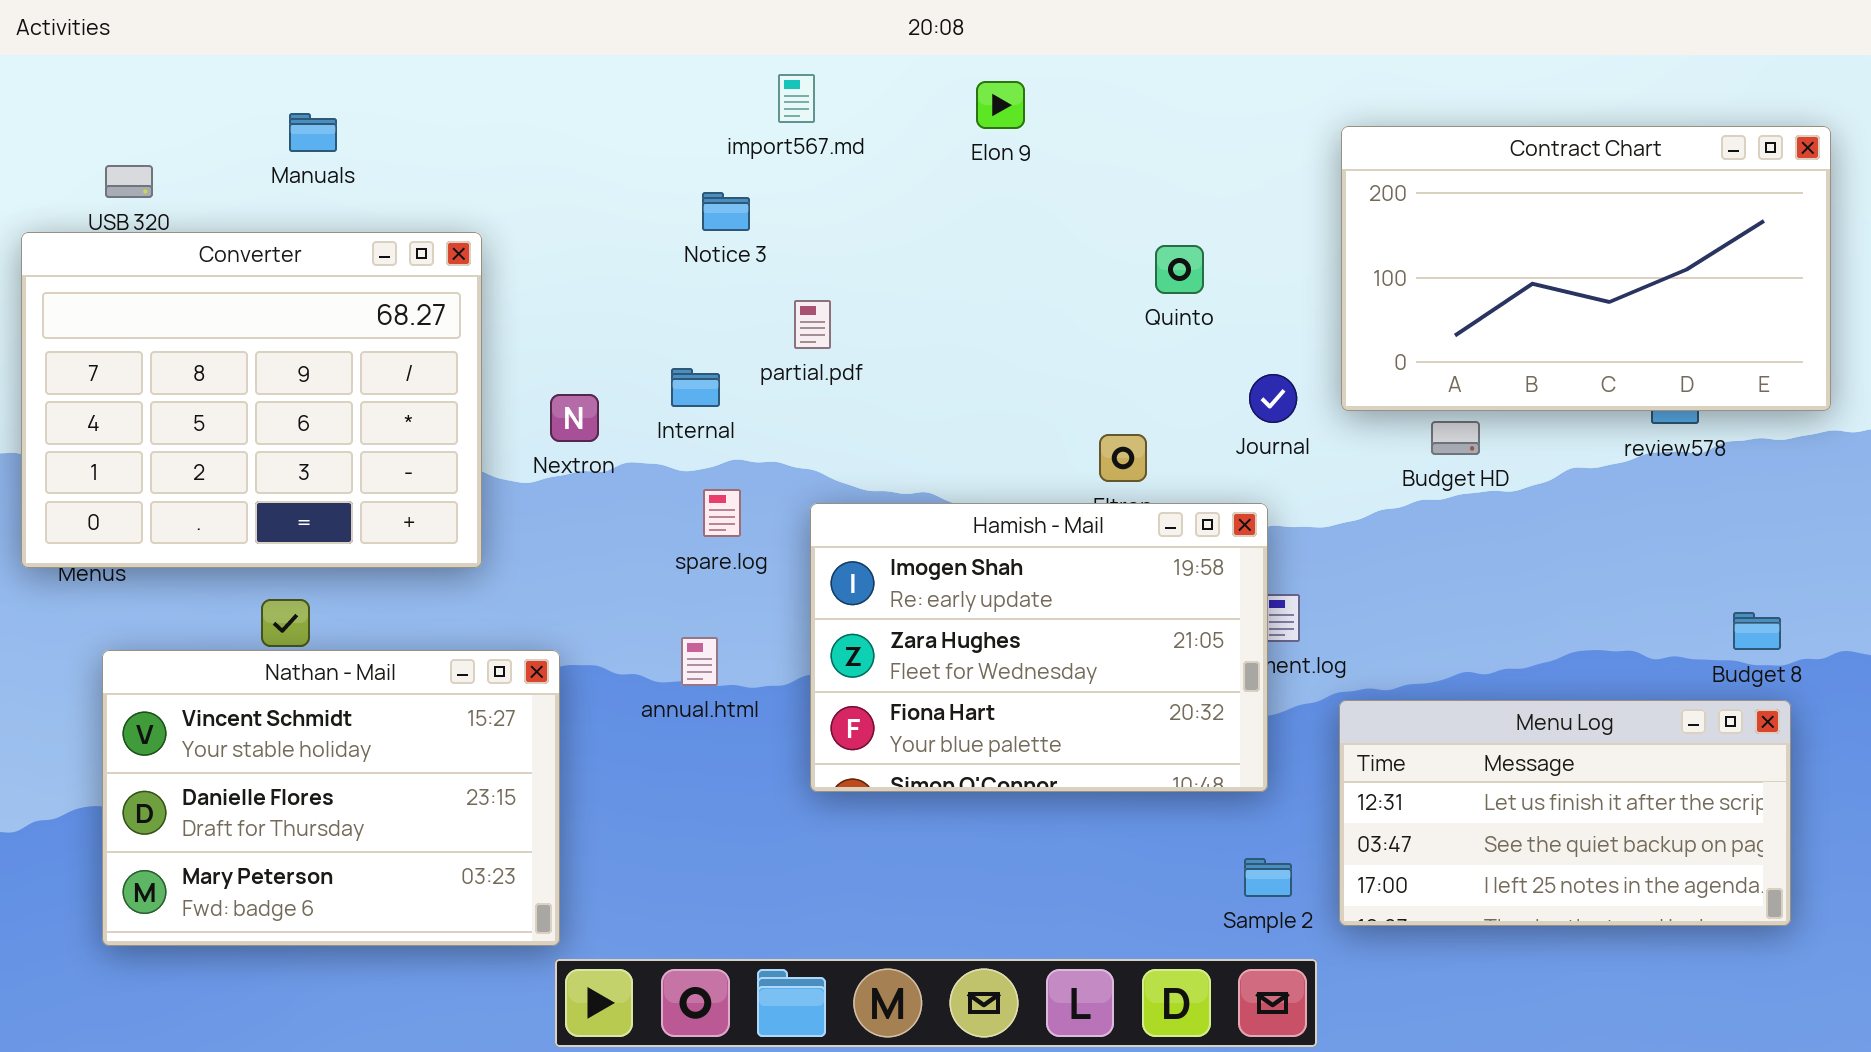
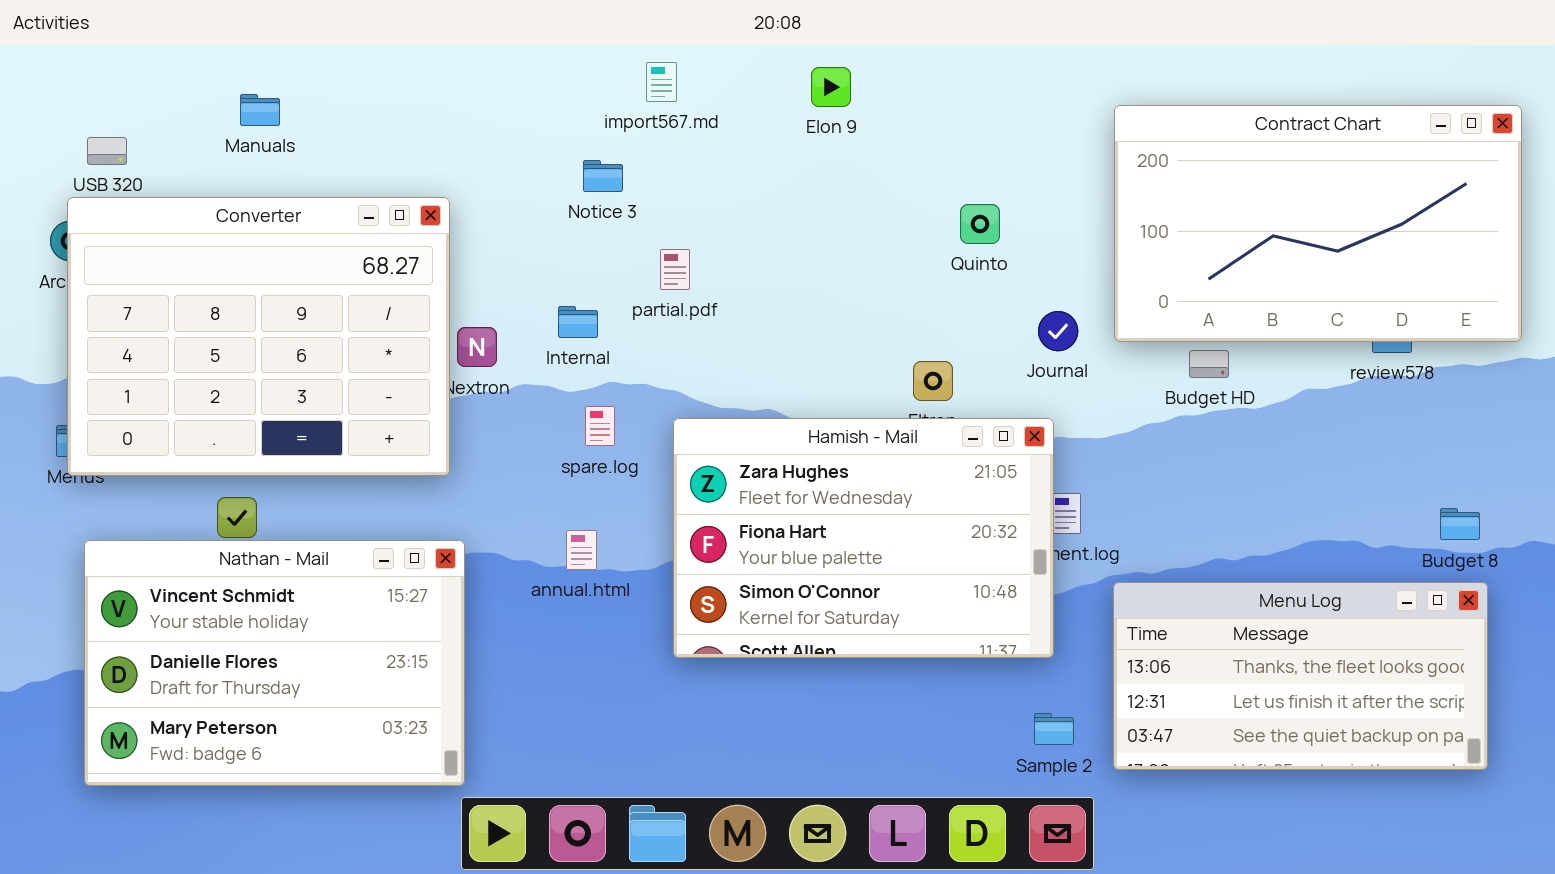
Converter: [21,232,482,568] -> [67,197,450,476], moved
Hamish - Mail: [810,503,1268,792] -> [673,418,1054,658], scrolled down 1 row
Menu Log: [1339,700,1791,926] -> [1113,582,1488,770], scrolled up 1 row

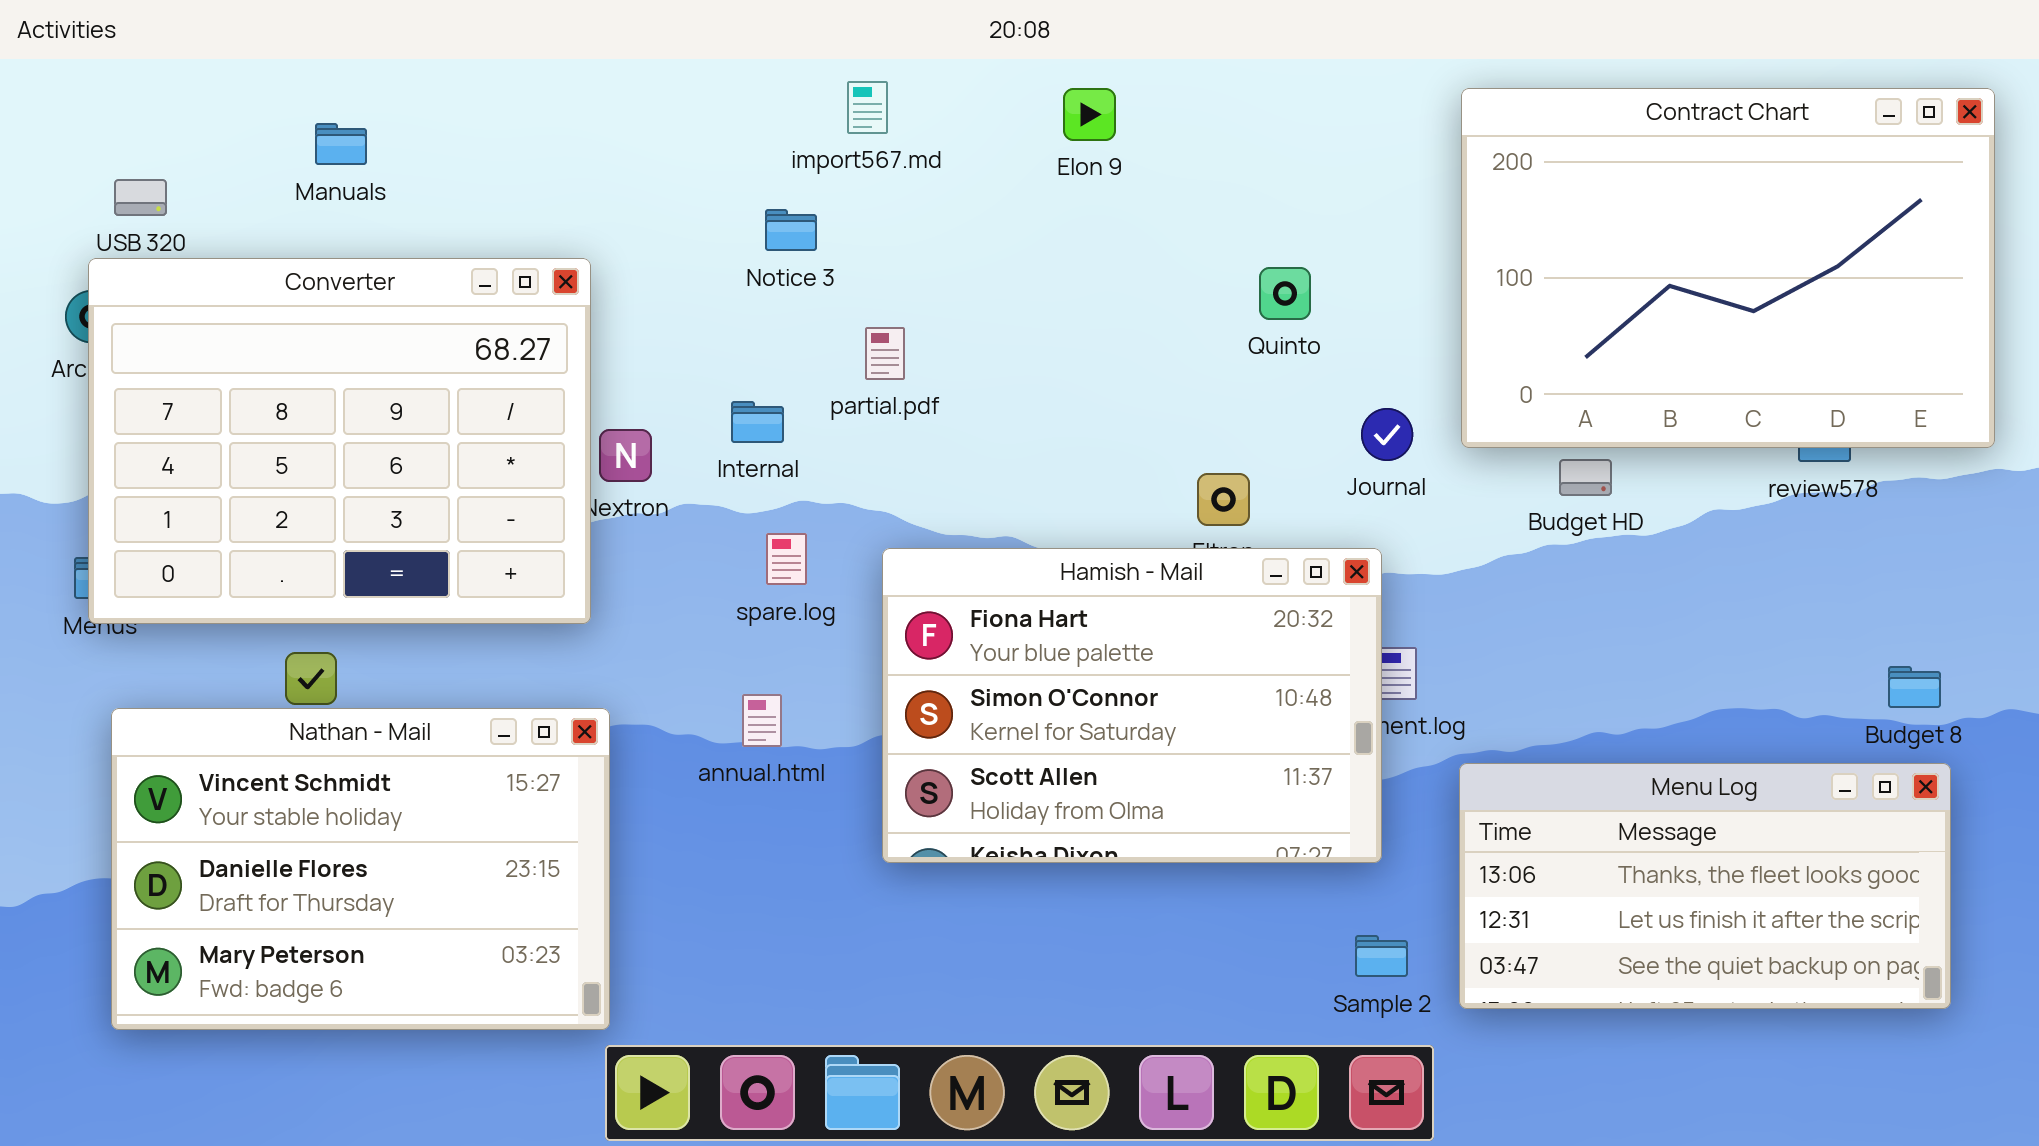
Contract Chart: [1114,105,1522,342] -> [1461,88,1995,448], resized
Hamish - Mail: [673,418,1054,658] -> [882,548,1382,863], scrolled down 1 row

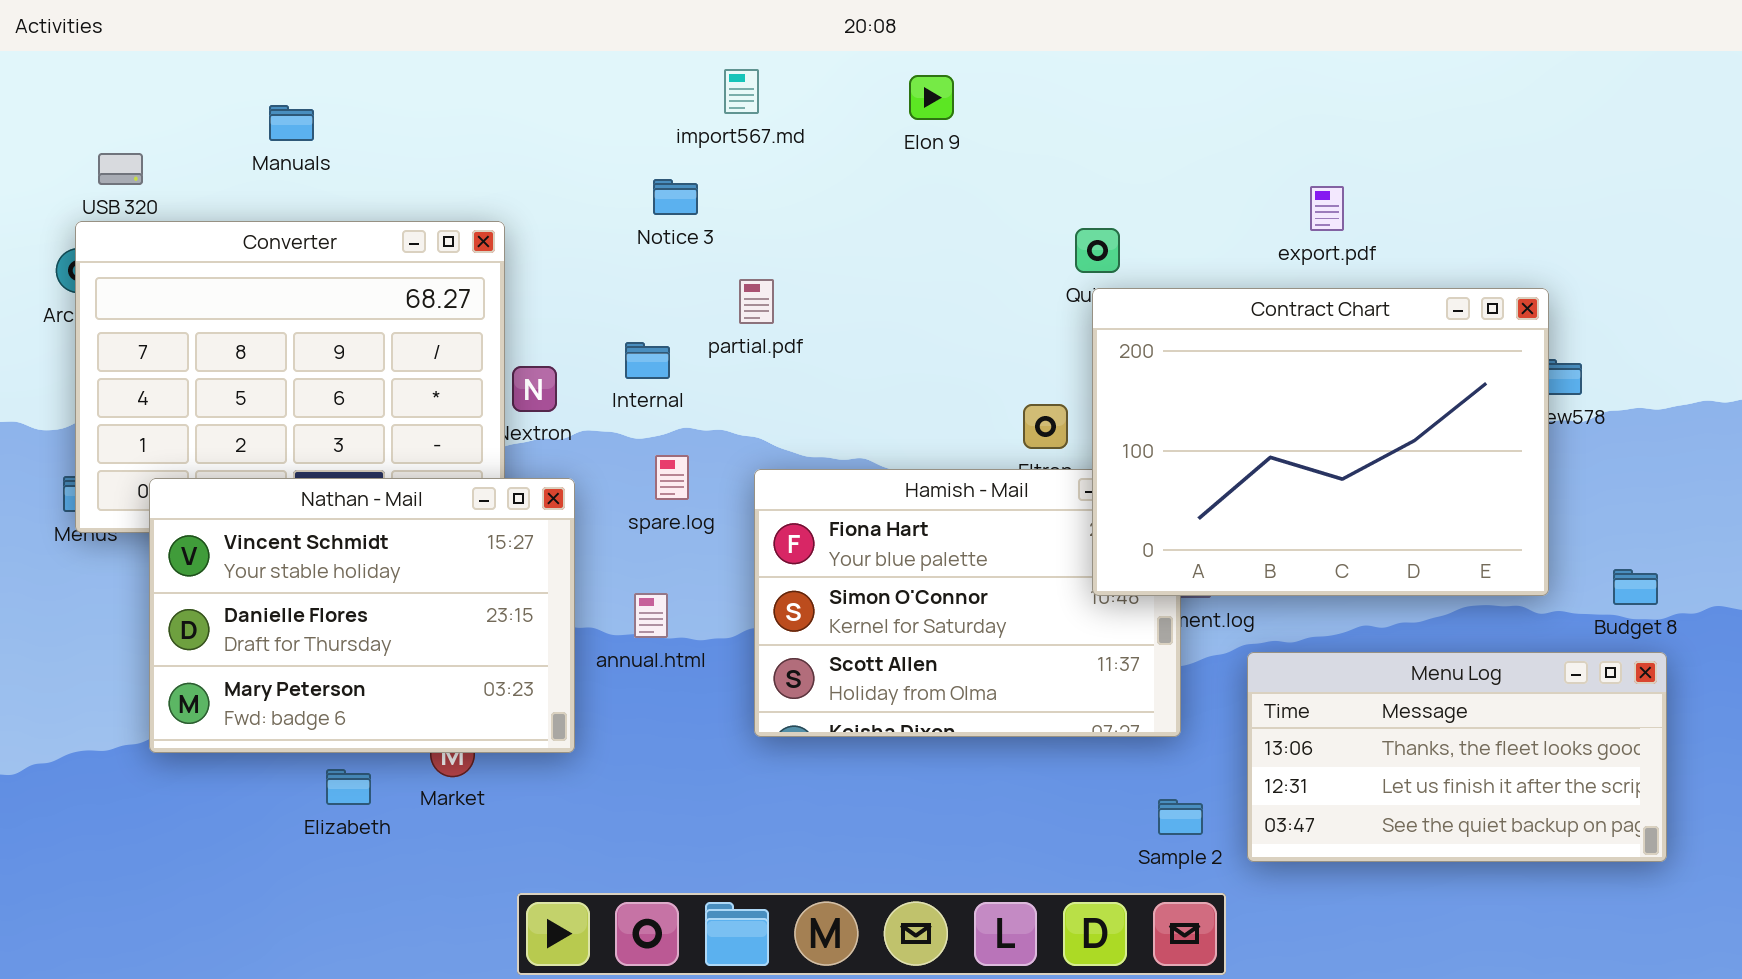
Contract Chart: [1461,88,1995,448] -> [1092,288,1549,596], moved
Nathan - Mail: [111,708,610,1030] -> [149,478,575,753], moved

